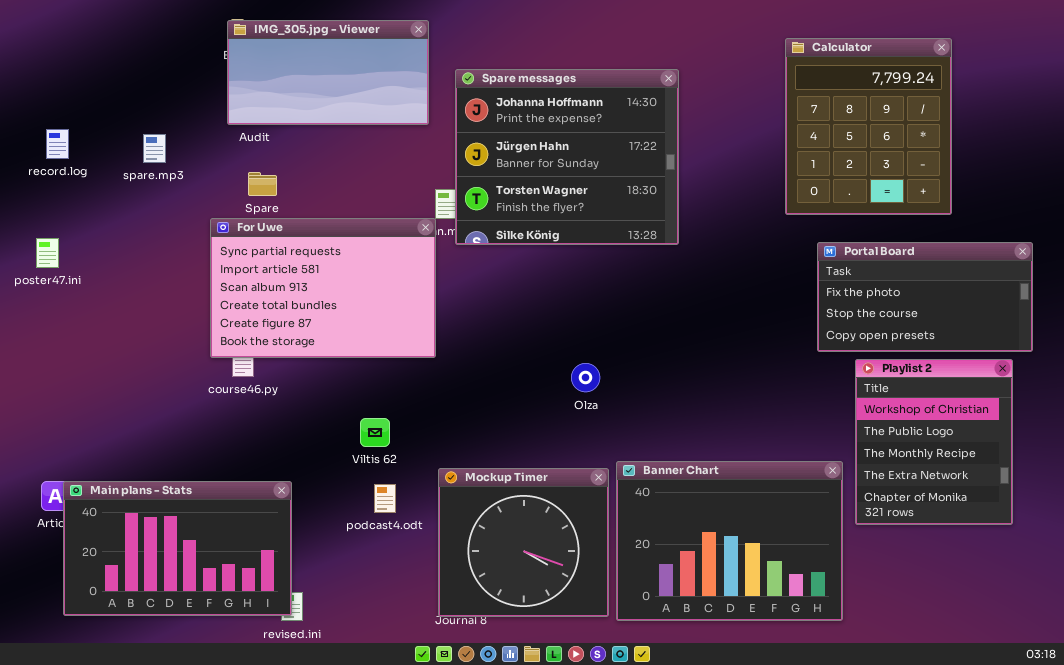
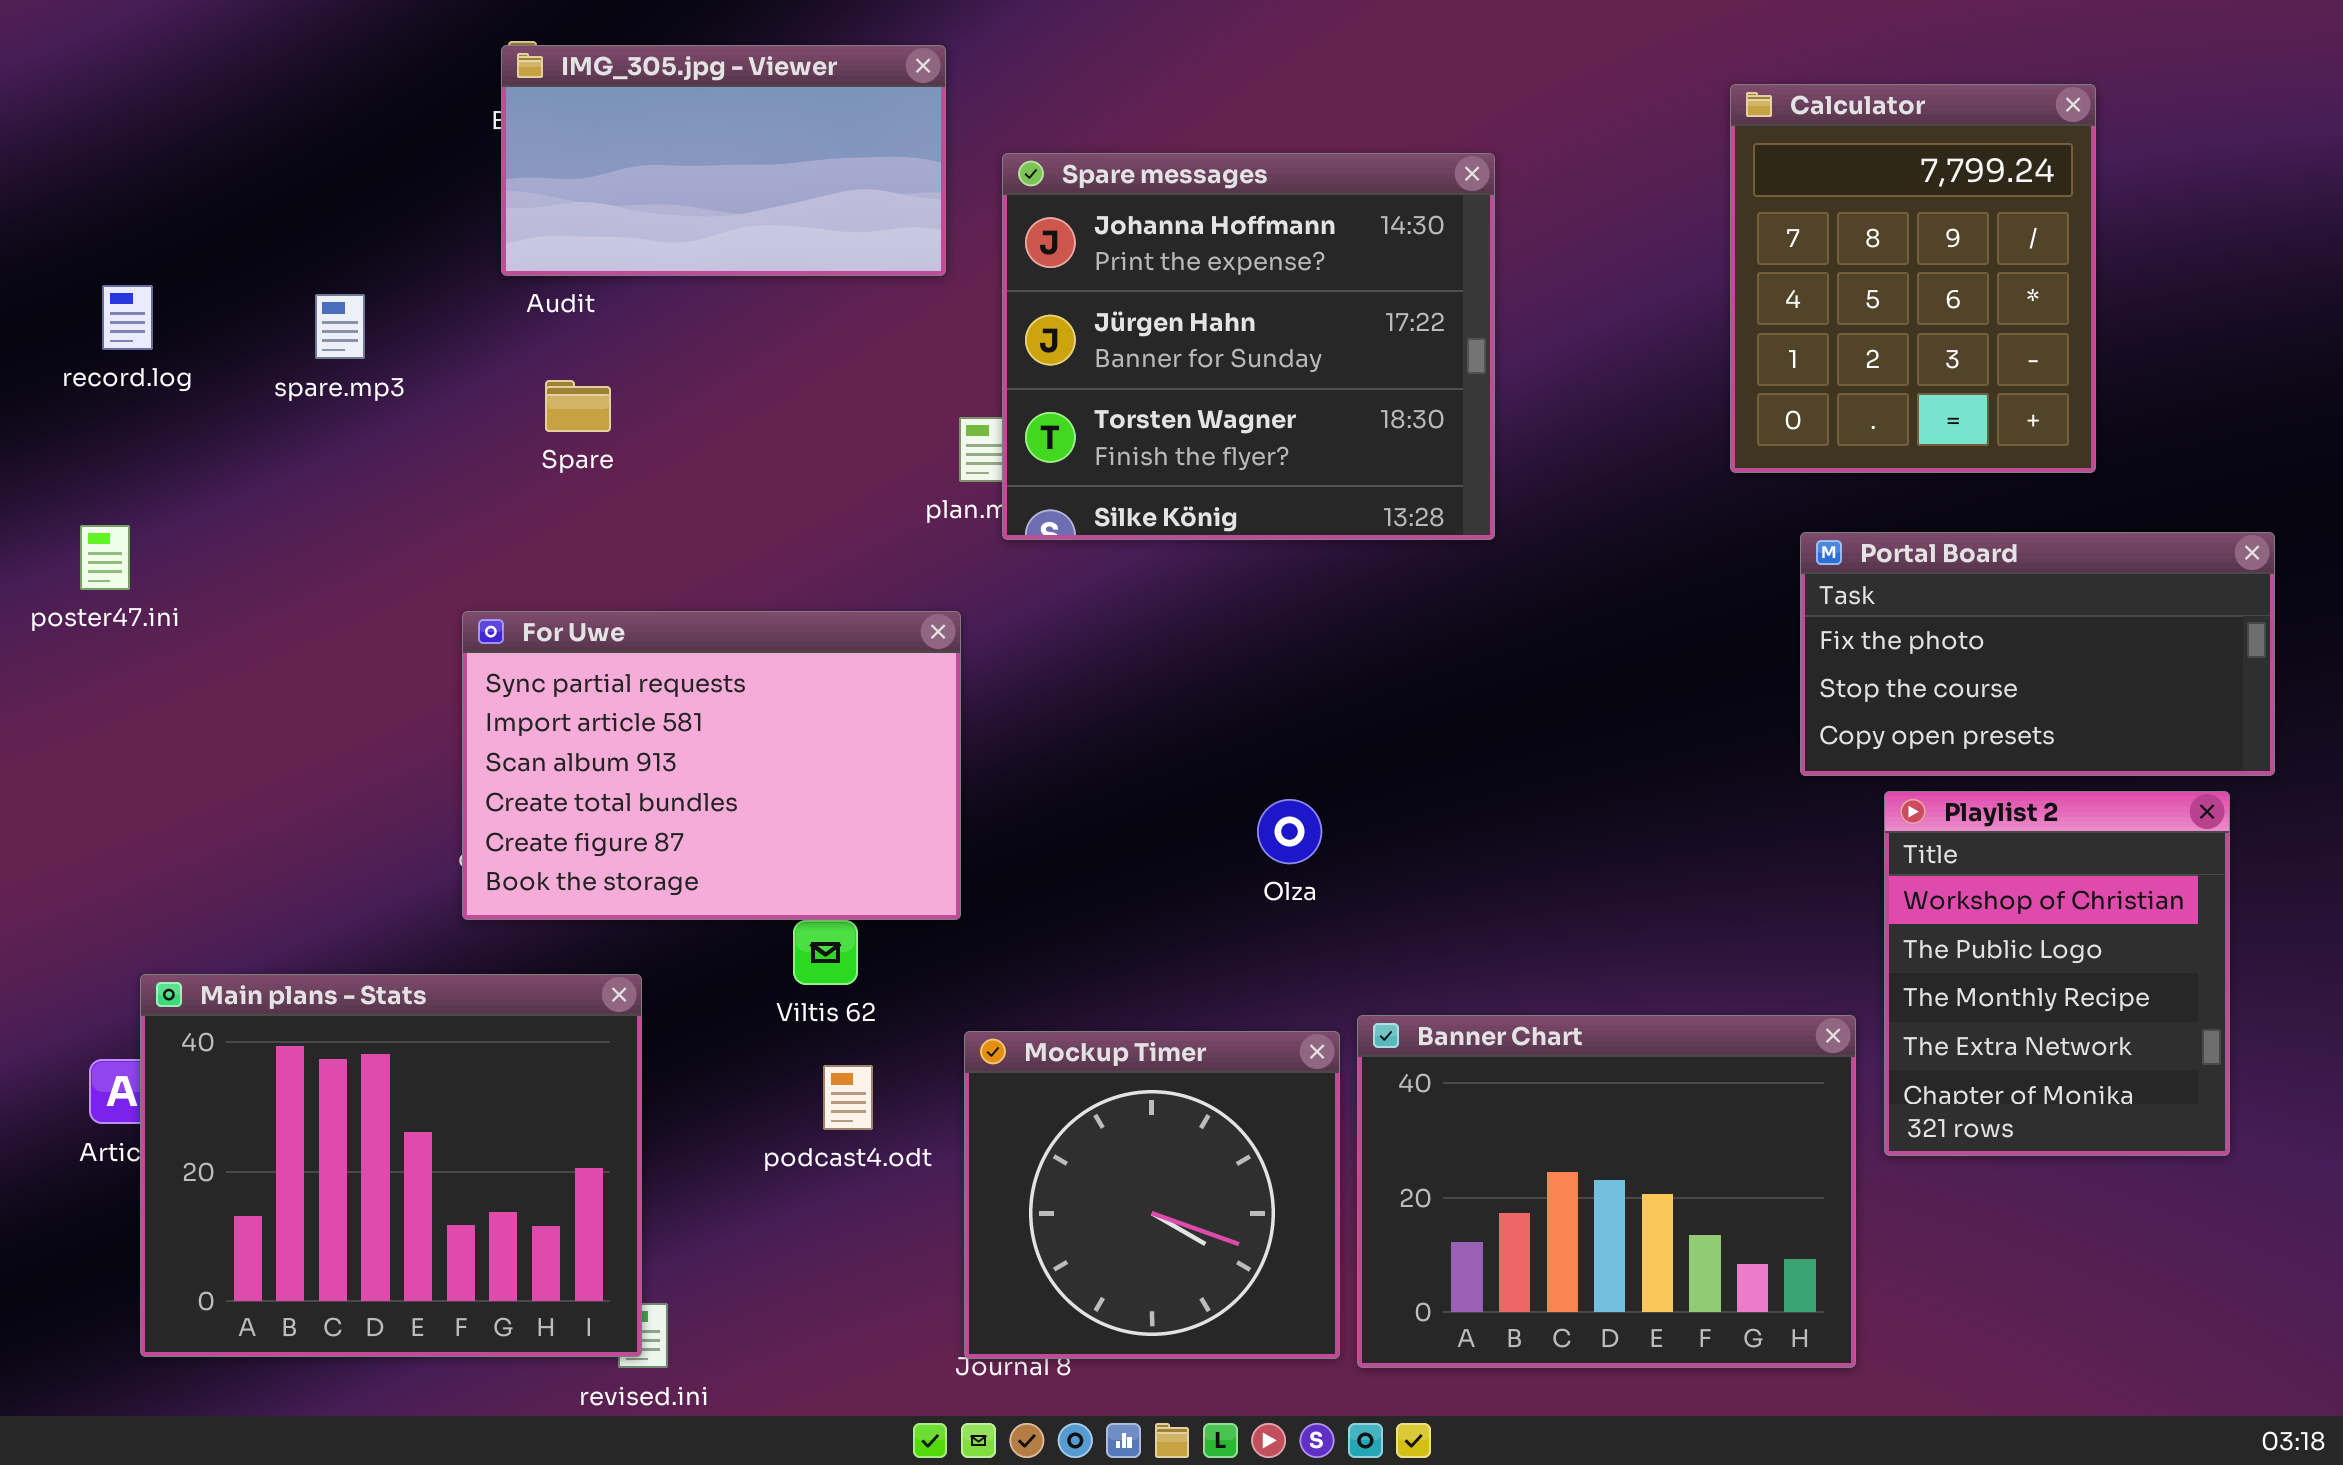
For Uwe: [210,218,436,358] -> [462,611,961,920], moved
Main plans - Stats: [63,481,292,616] -> [140,974,642,1357], resized

